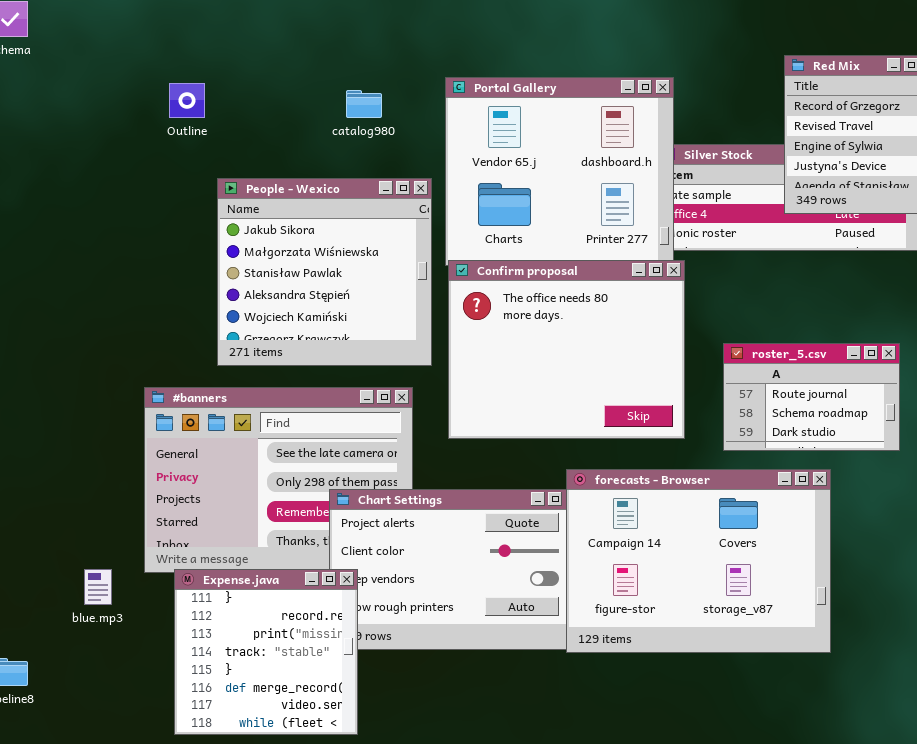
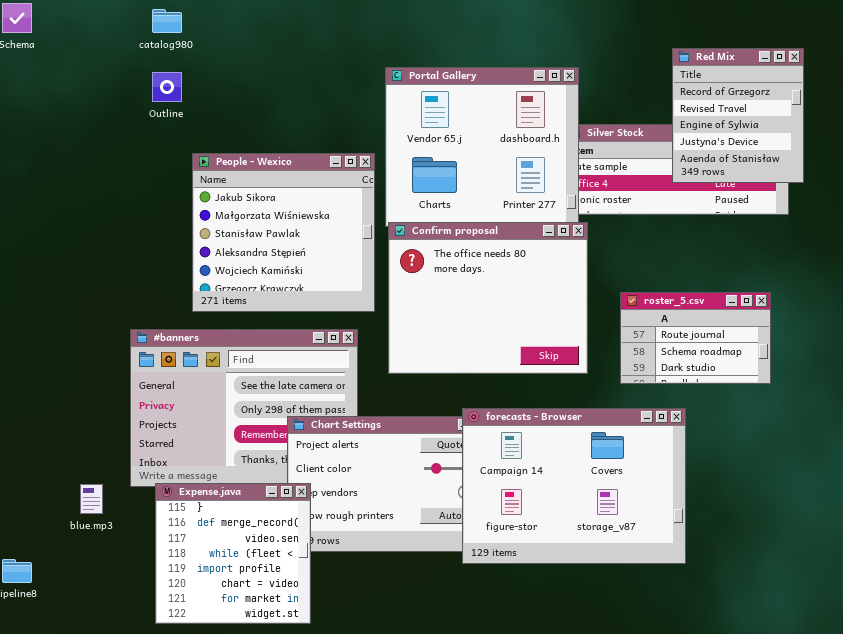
catalog980: [346,90,382,118] -> [152,9,182,33], moved
forecasts - Browser: [566,469,831,653] -> [462,408,686,564], moved
Expense.java: [174,569,358,735] -> [155,483,311,624], scrolled down 4 rows

